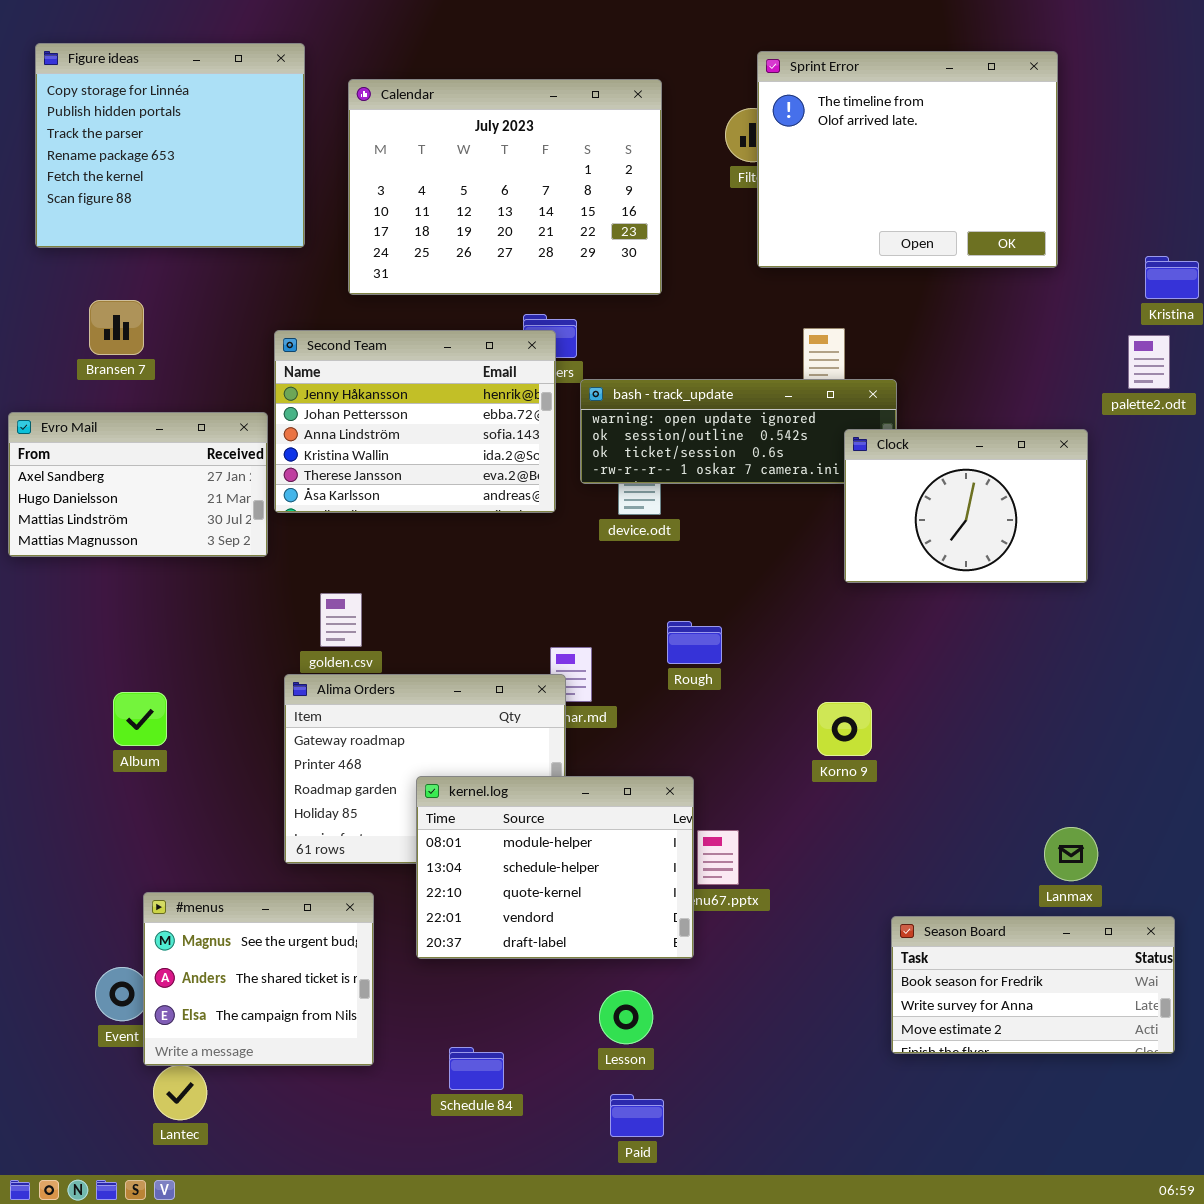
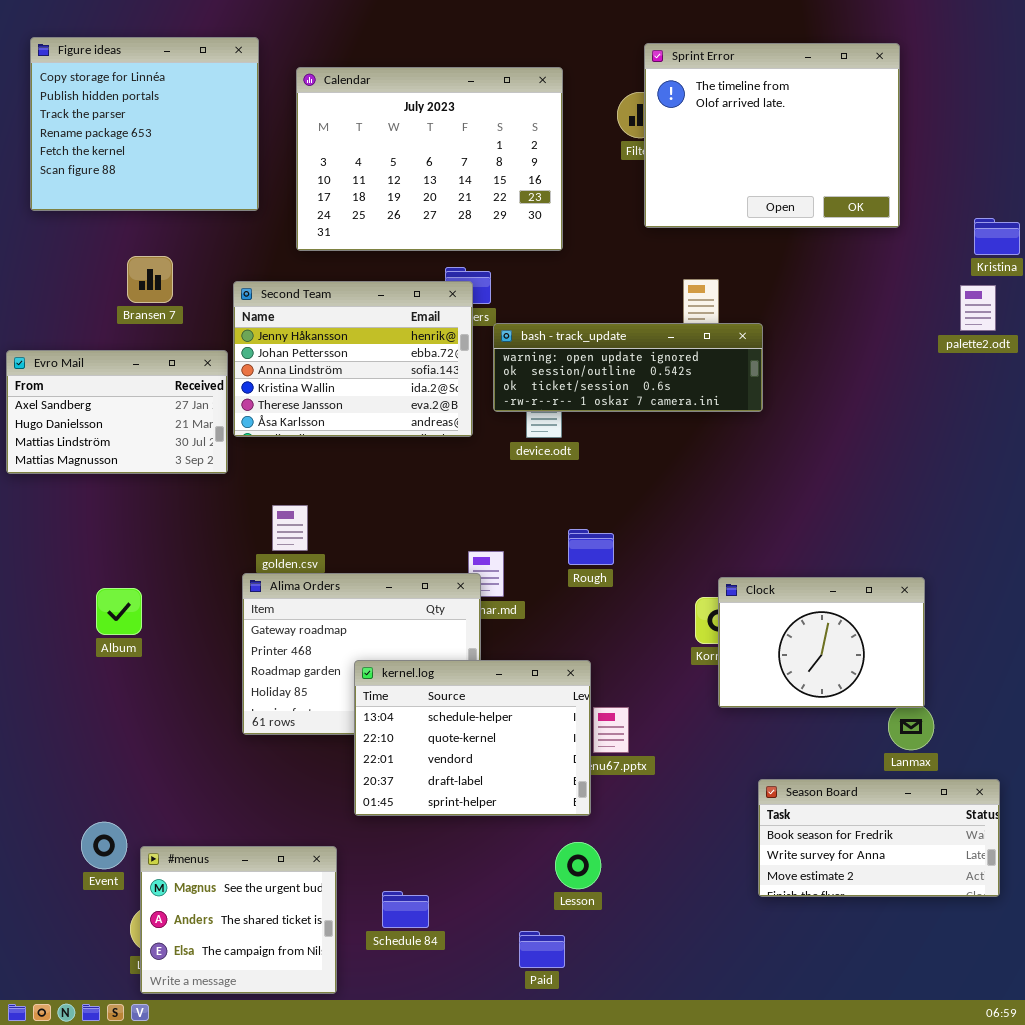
Bransen 7: [89,300,144,355] -> [127,256,173,303], moved
Clock: [844,429,1088,583] -> [718,577,925,708], moved
kernel.log: [416,776,694,959] -> [354,660,591,816], scrolled down 1 row
#menus: [143,892,374,1066] -> [140,846,337,994], moved
Lesson: [599,990,653,1044] -> [555,842,601,889], moved

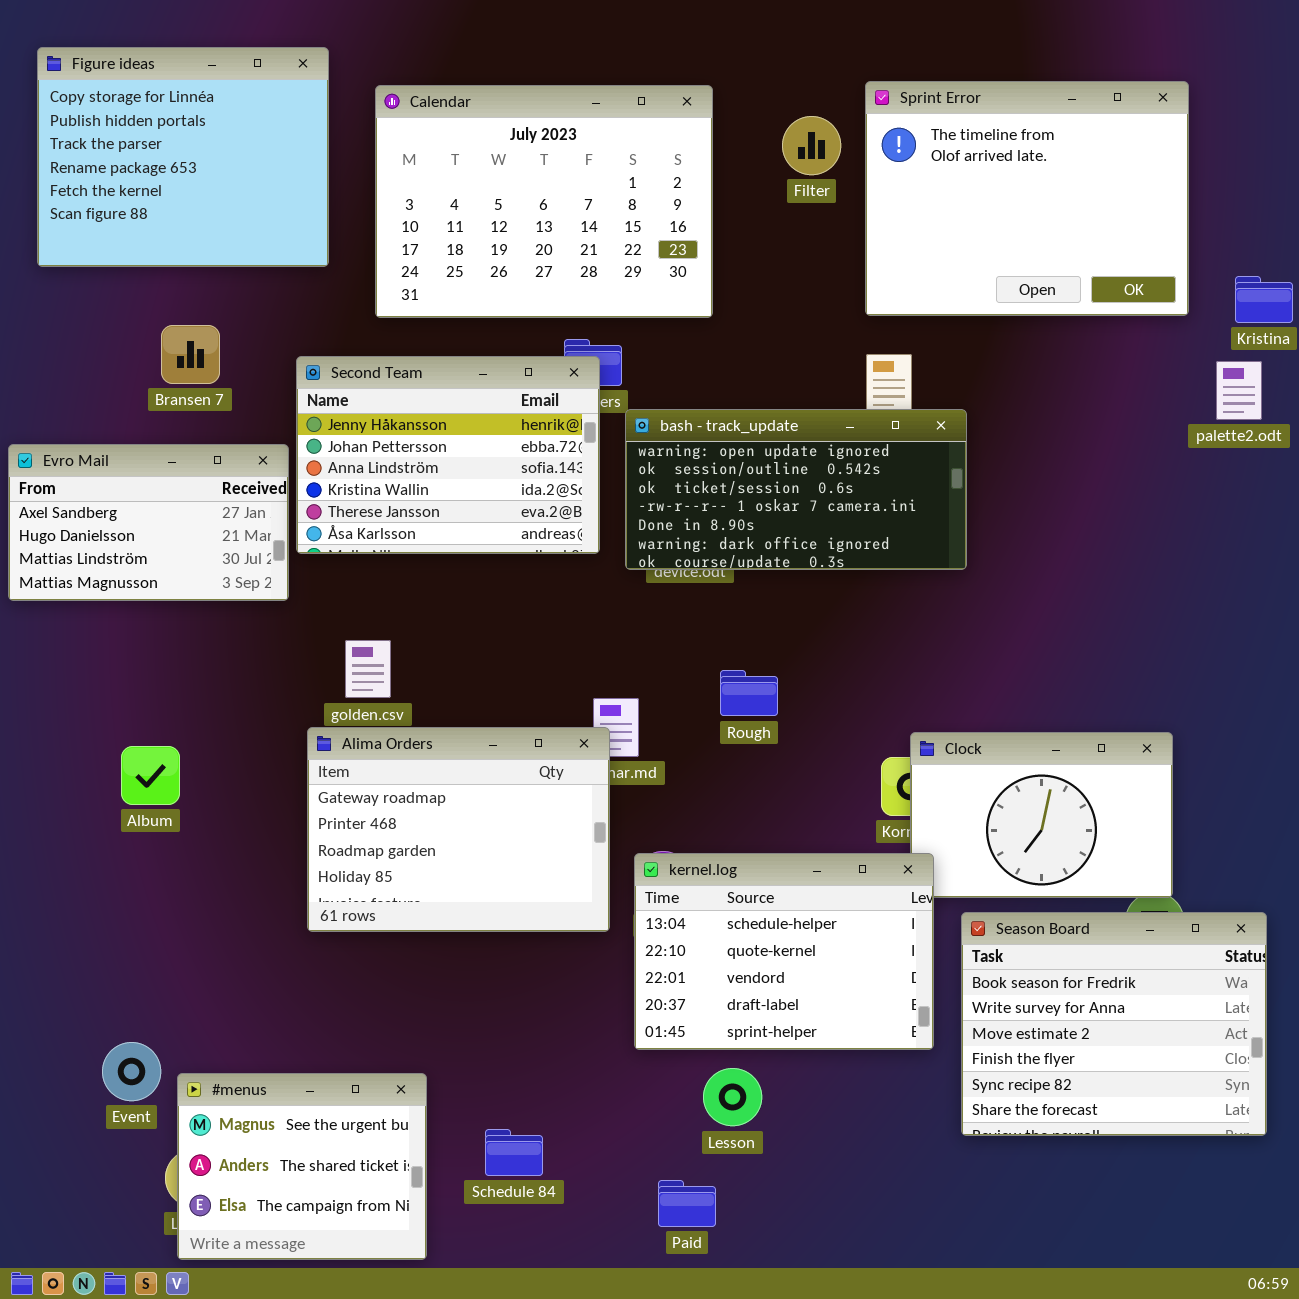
Sprint Error: [644,43,900,228] -> [865,81,1189,316], moved
bash - track_update: [493,323,763,412] -> [625,409,967,570], resized
kernel.log: [354,660,591,816] -> [634,853,934,1050], moved
Season Board: [758,779,1000,897] -> [961,912,1267,1136], resized

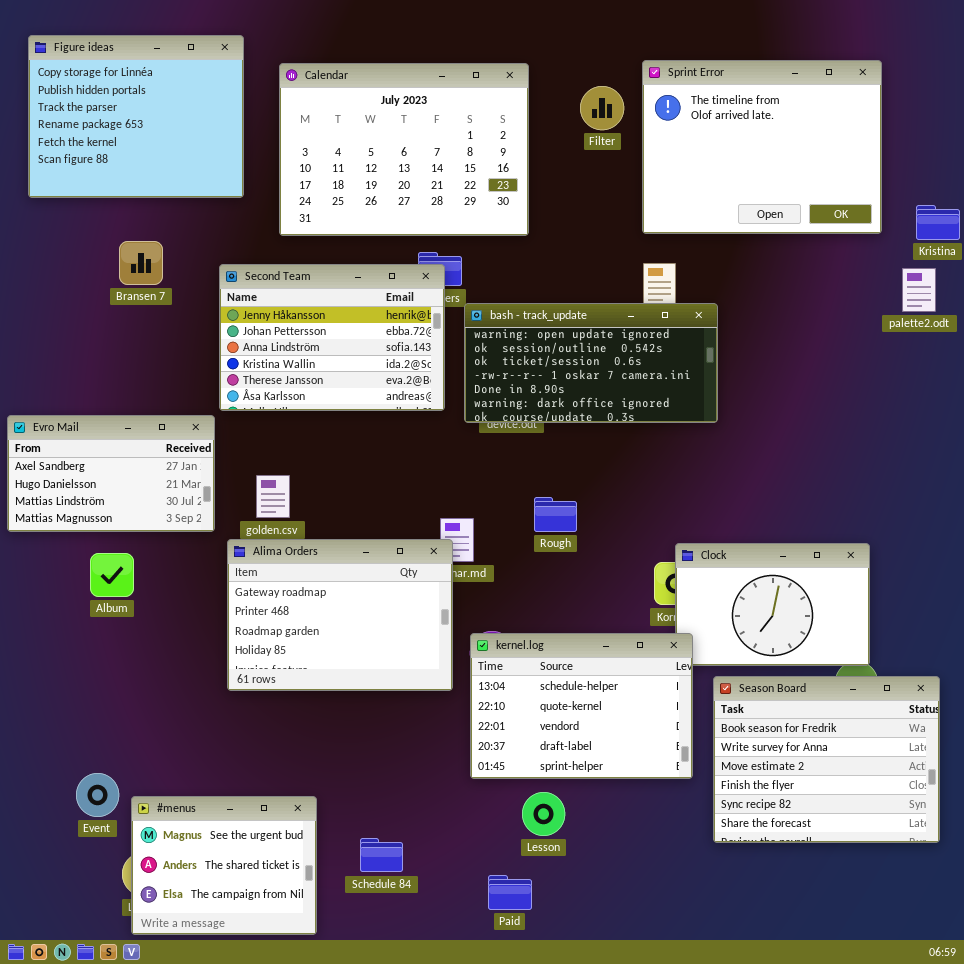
Evro Mail: [8,444,289,601] -> [7,415,215,532], moved

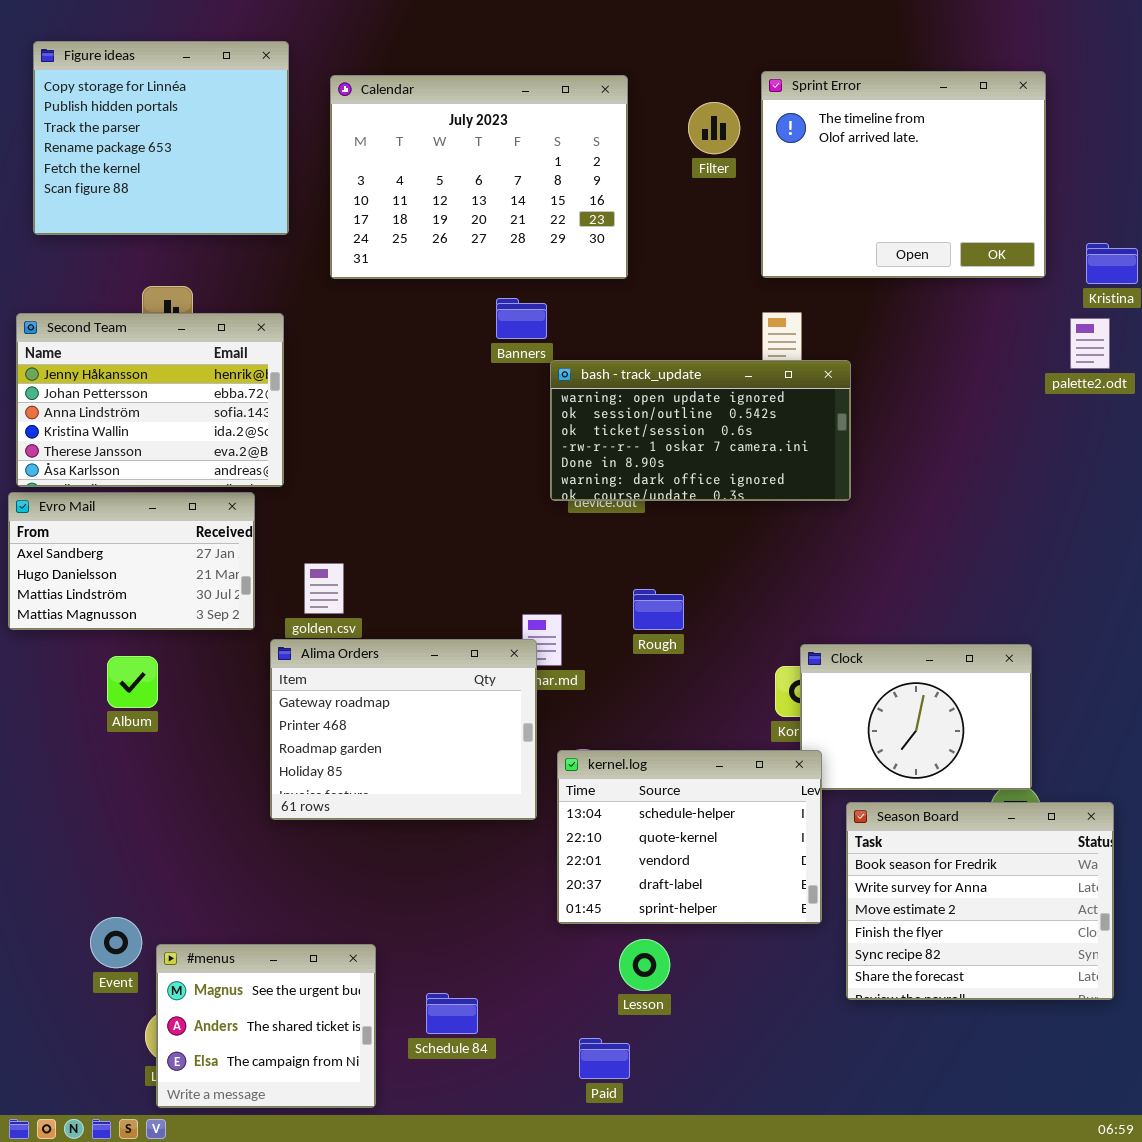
Second Team: [219,264,445,411] -> [16,313,284,487], moved

